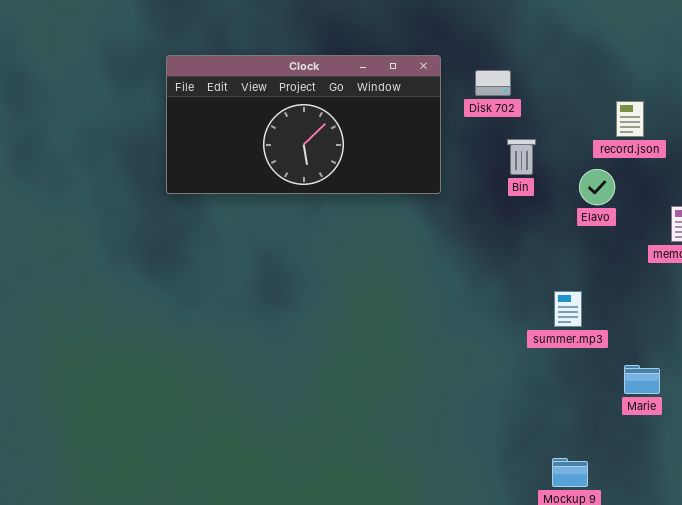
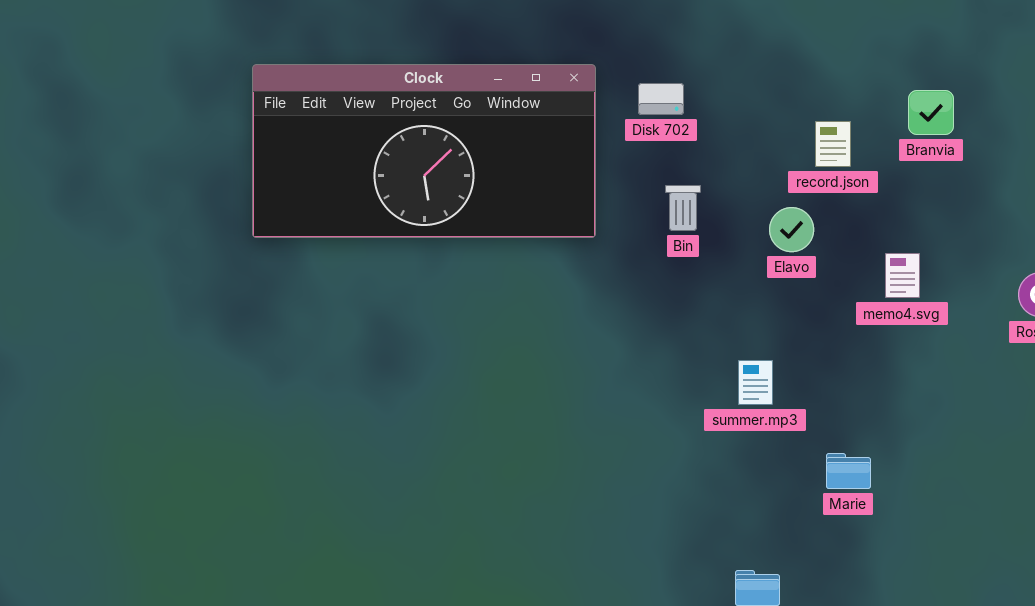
Bin: [507,139,536,175] -> [665,185,701,231], moved

